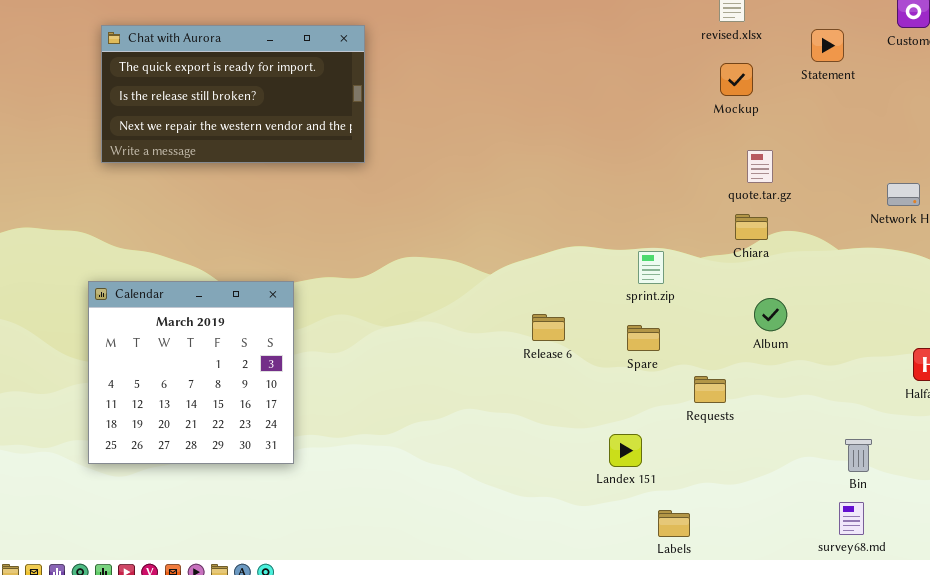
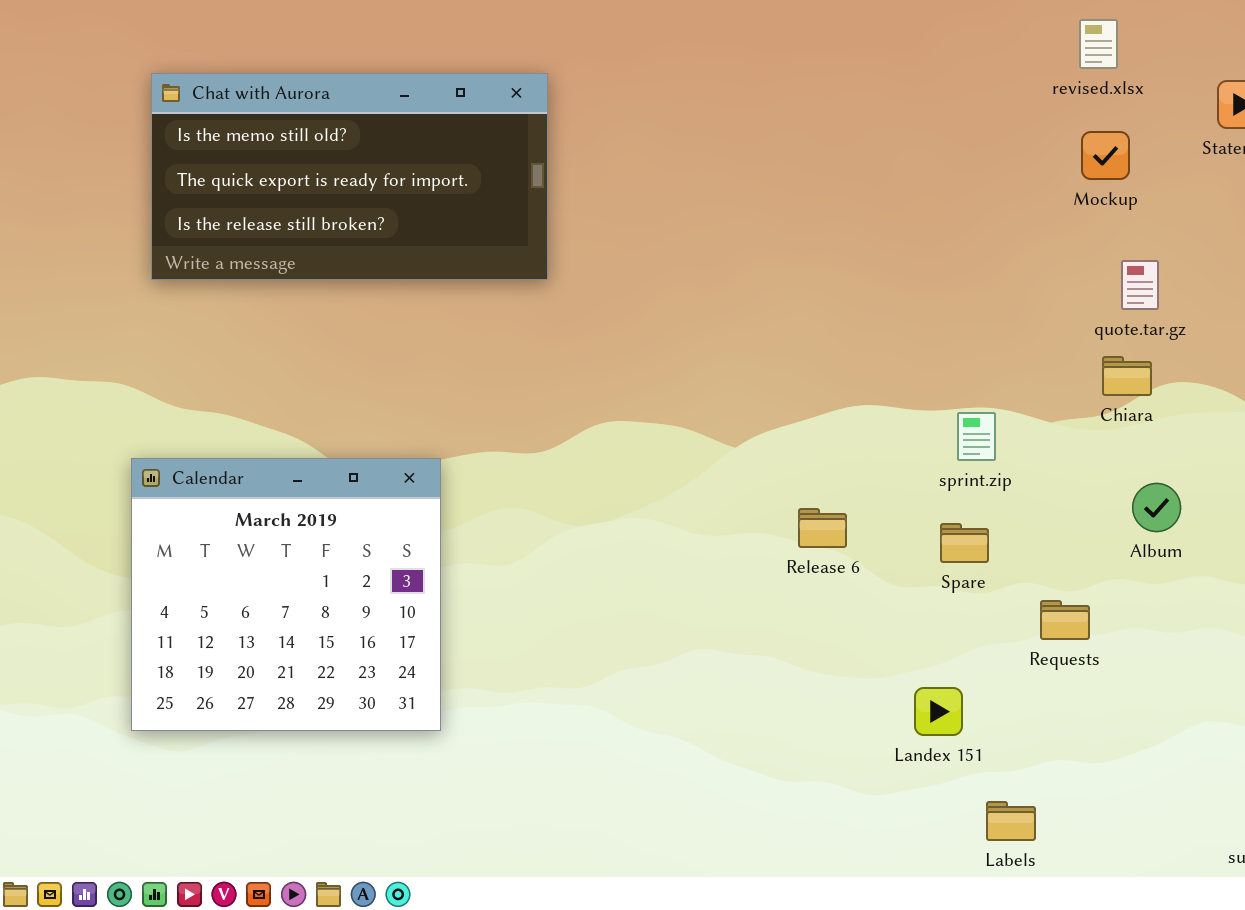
Chat with Aurora: [101,25,365,163] -> [151,73,548,280], scrolled up 1 row

